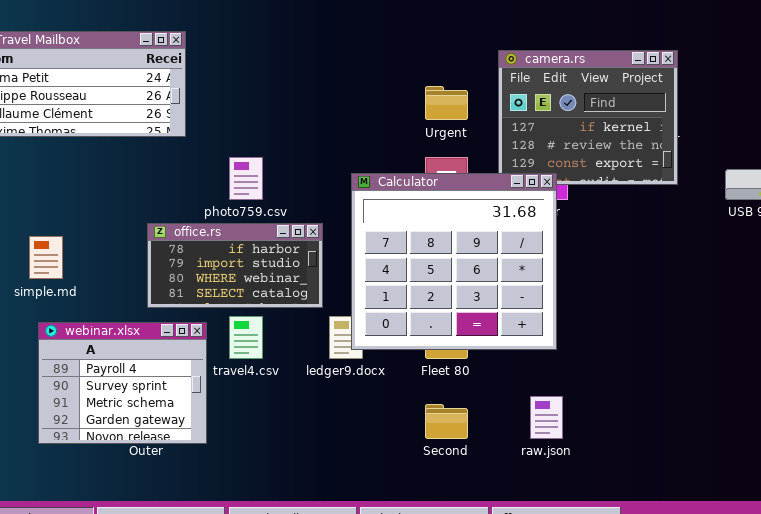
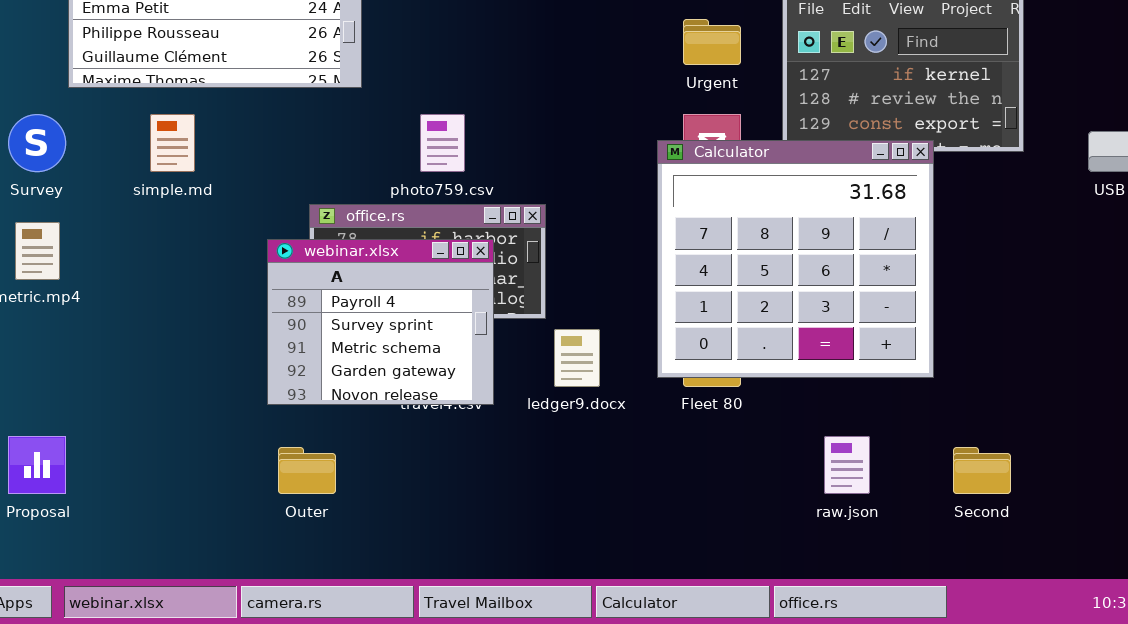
Calculator: [351,173,557,350] -> [657,140,934,378], moved
simple.md: [29,236,63,279] -> [150,114,195,172], moved
webinar.xlsx: [38,322,207,444] -> [267,239,494,405], moved
Second: [425,404,468,439] -> [953,447,1011,494], moved

